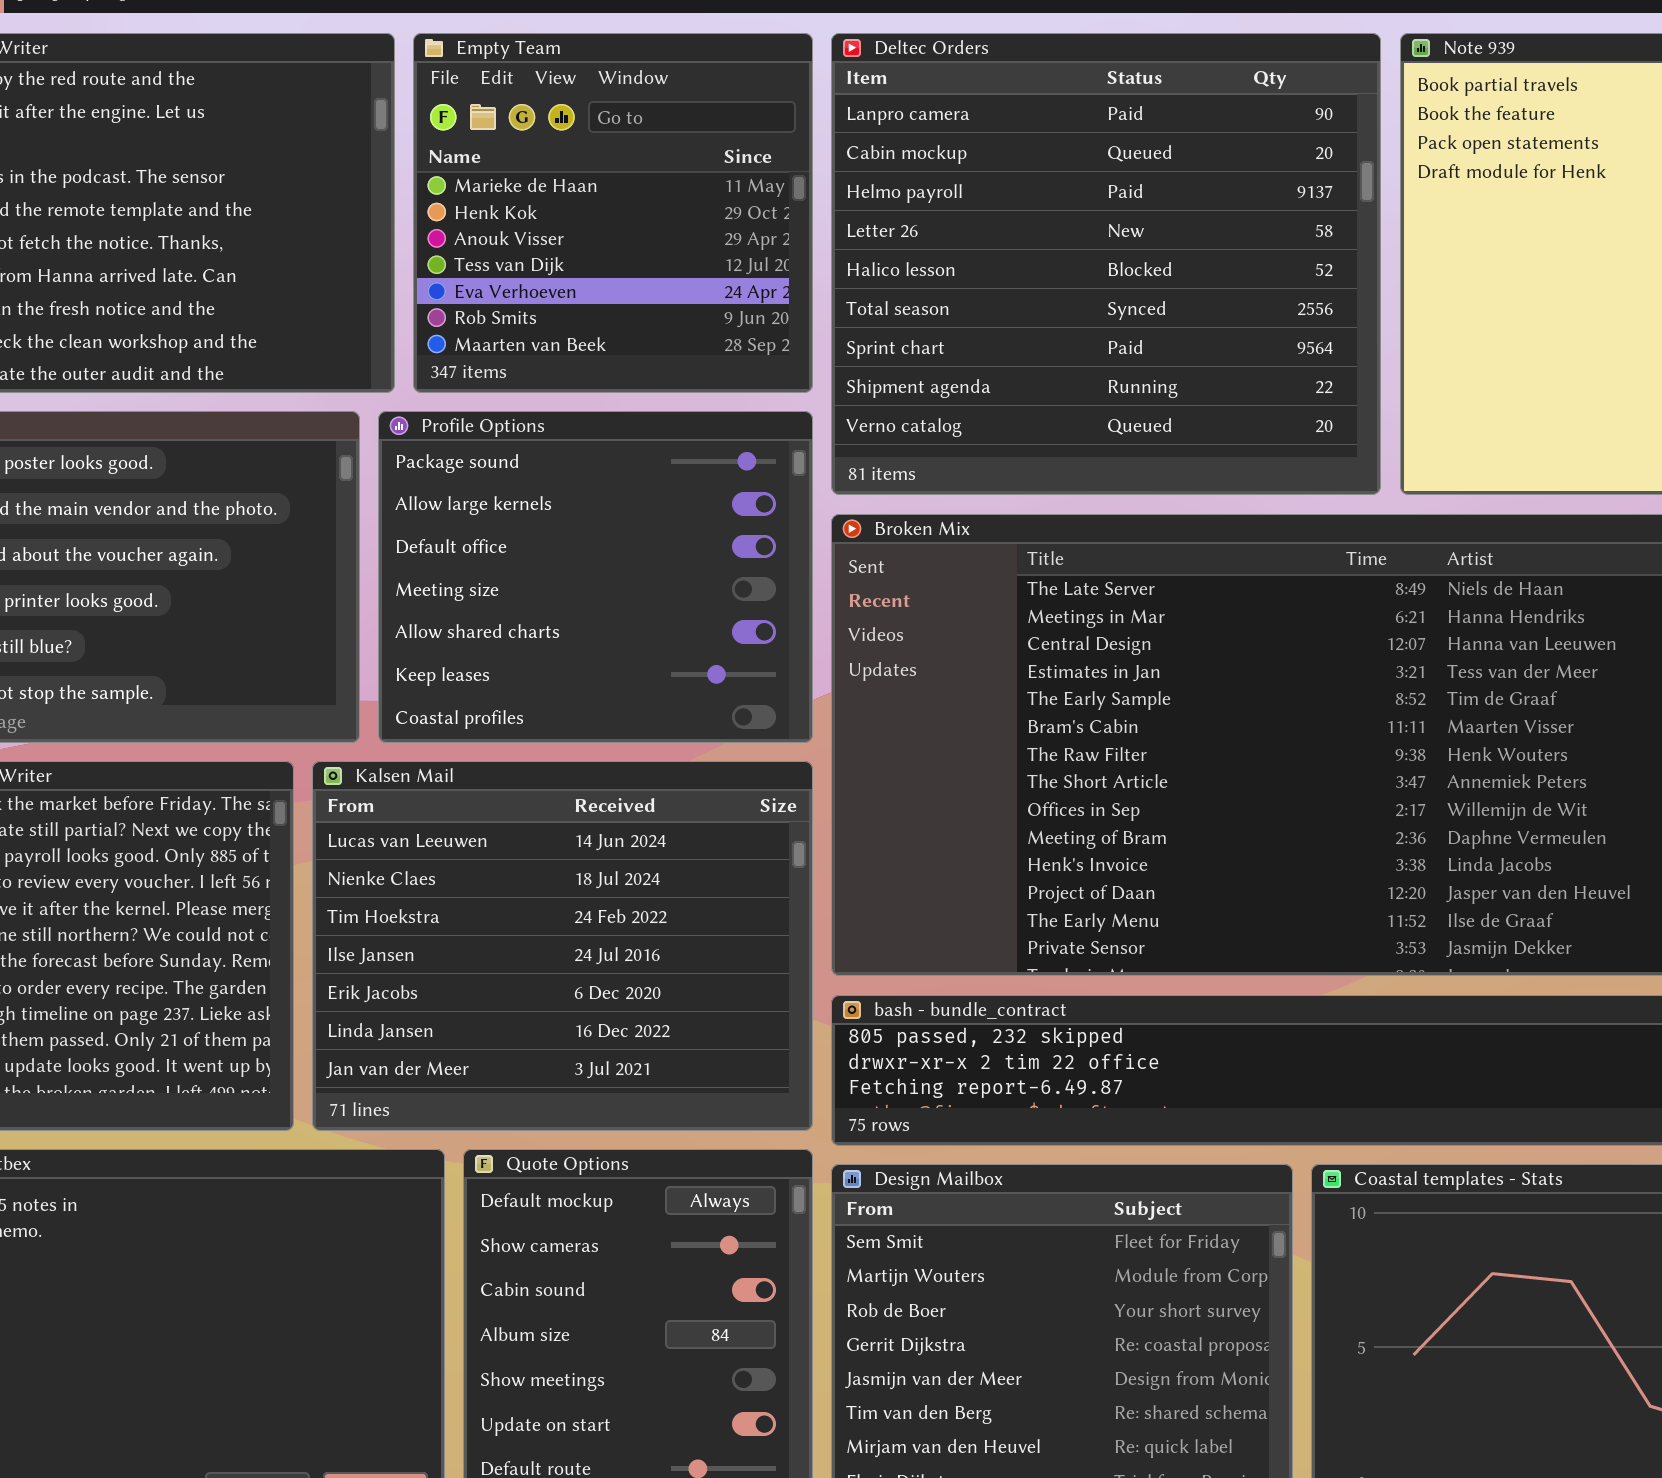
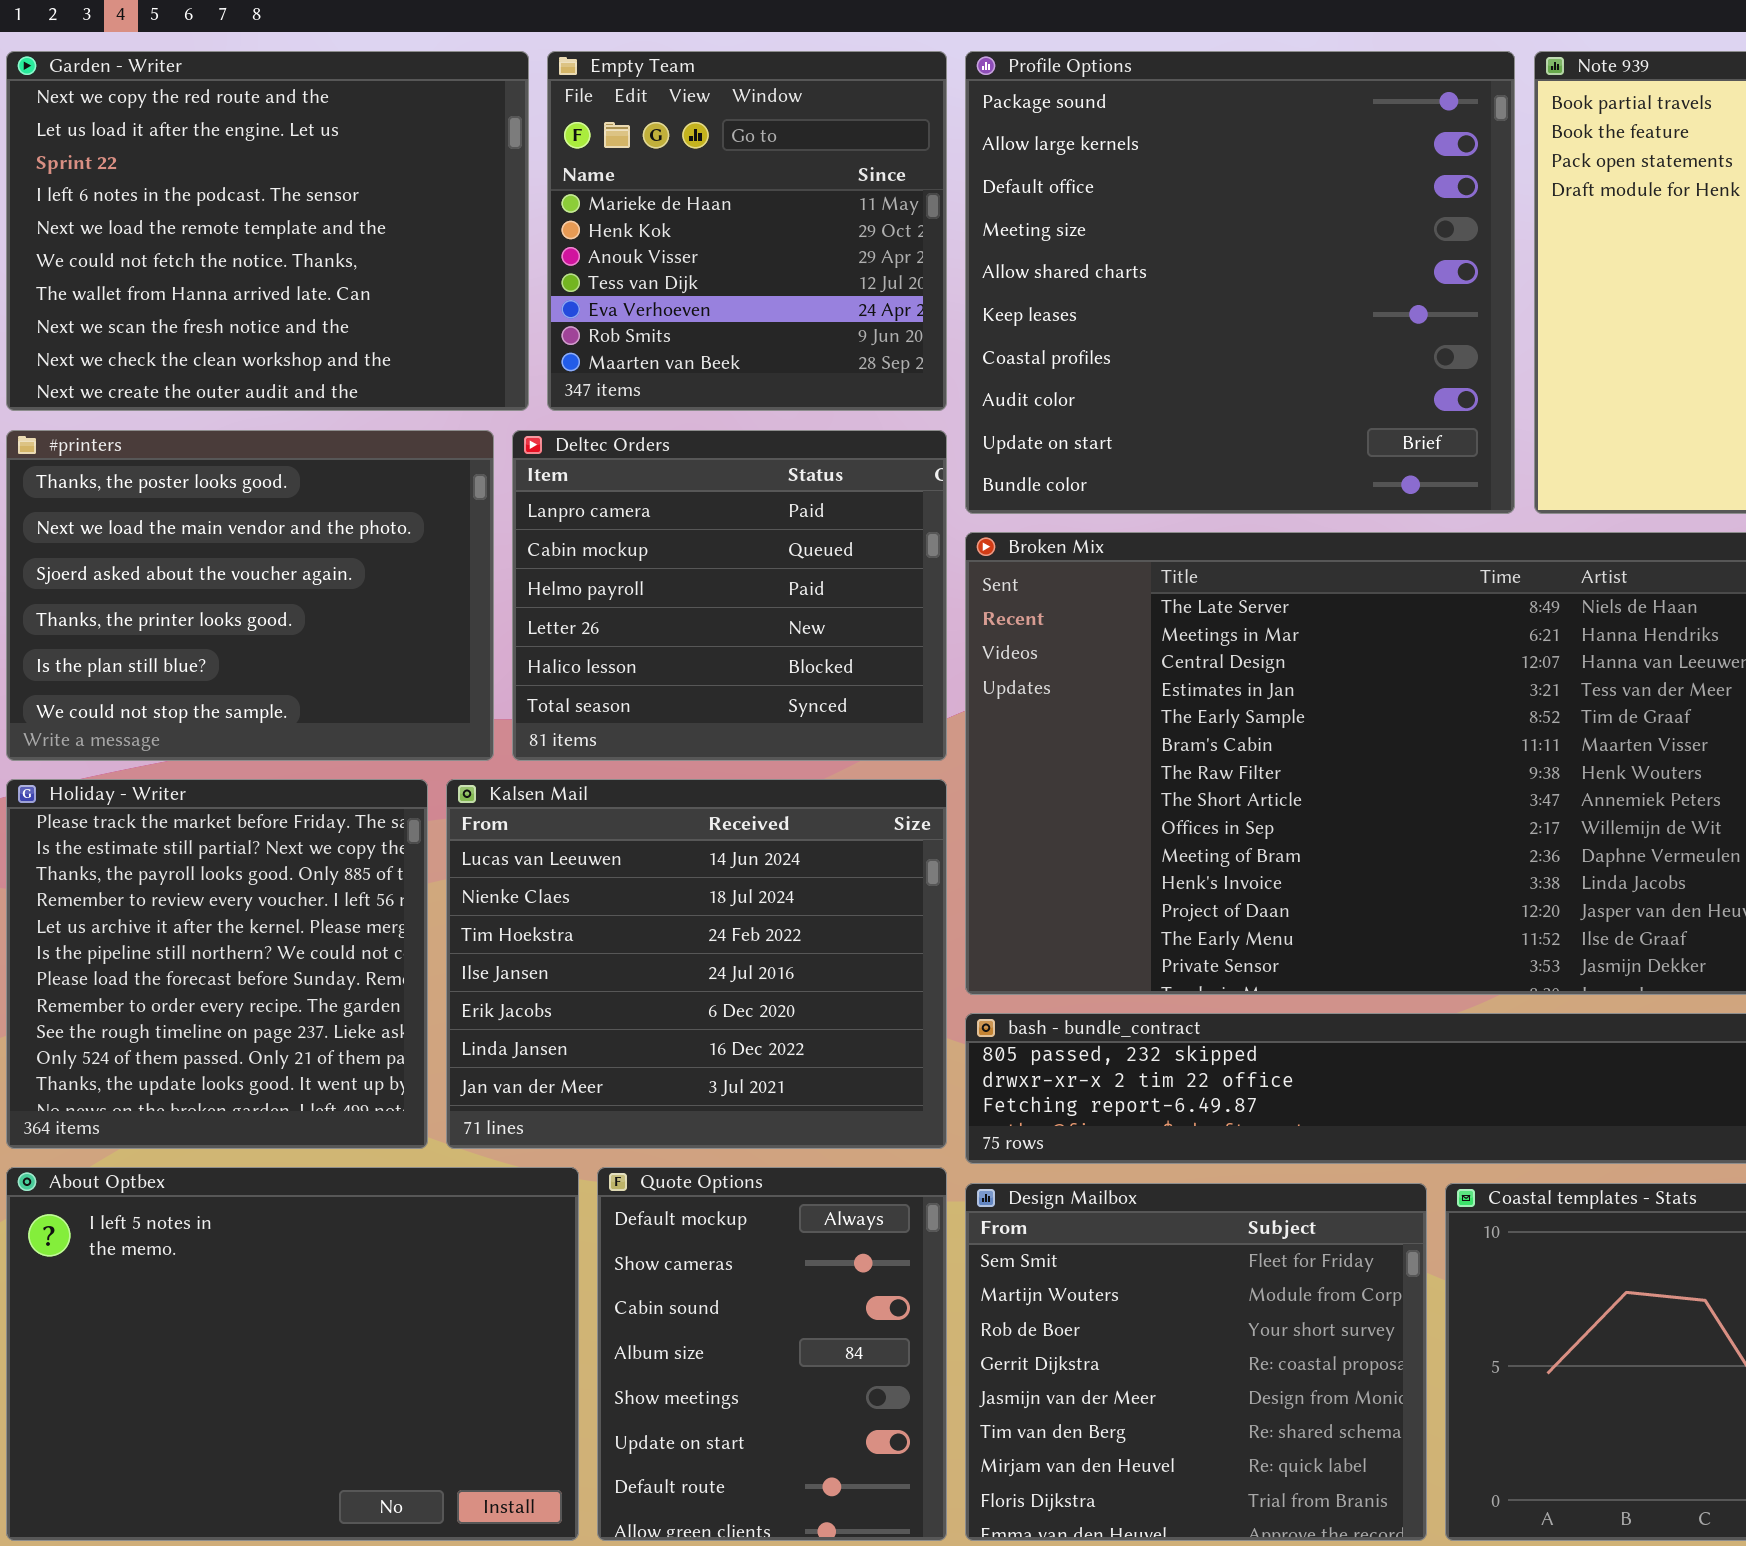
Deltec Orders: [831,33,1381,495] -> [512,430,947,761], moved, resized
Profile Options: [378,411,813,743] -> [965,51,1515,514], moved, resized

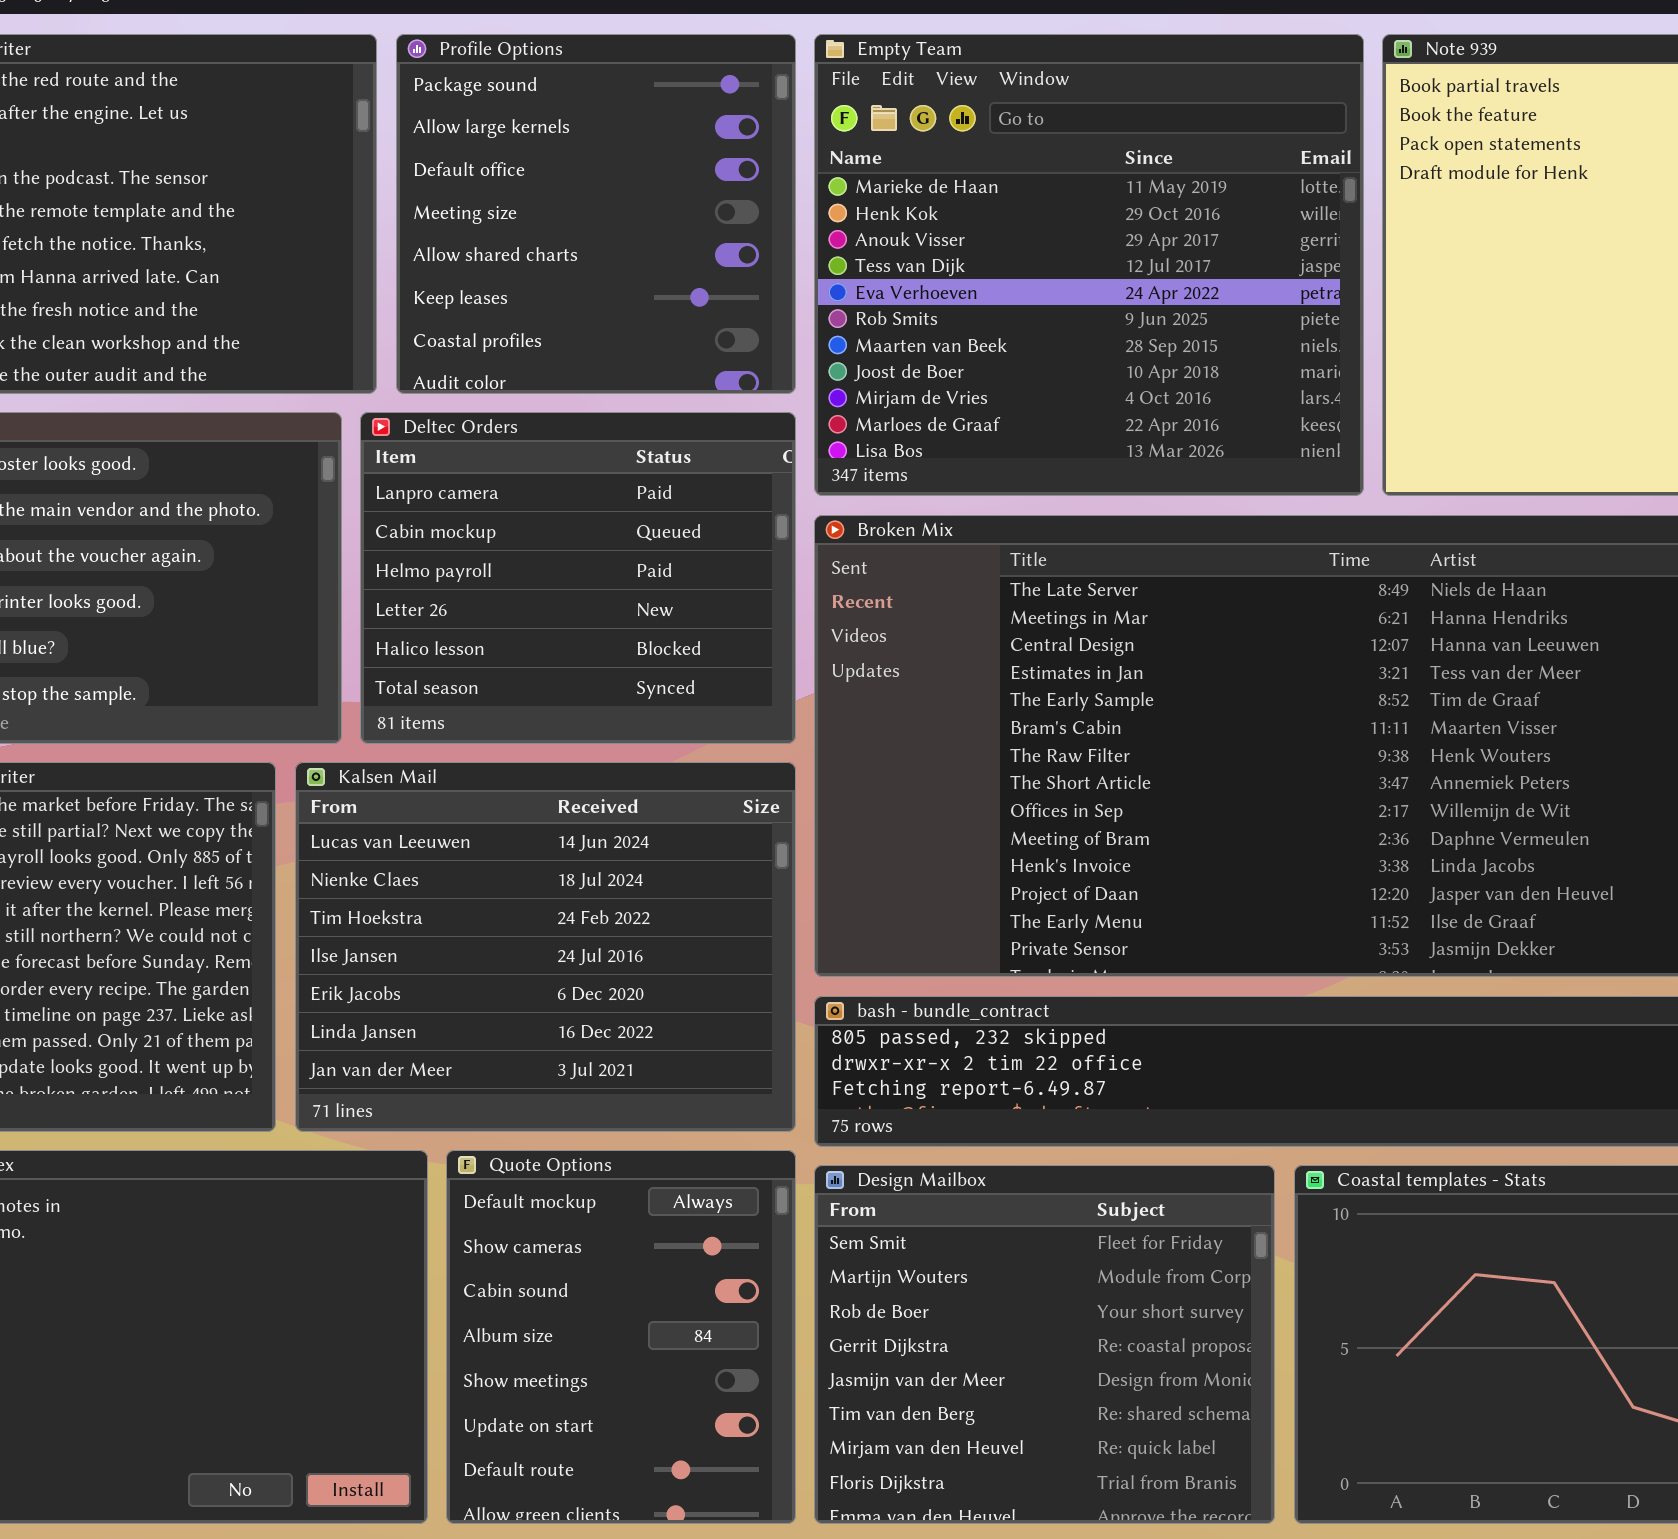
Empty Team: [547,51,947,411] -> [814,34,1364,496], moved, resized
Profile Options: [965,51,1515,514] -> [396,34,796,394], moved, resized

